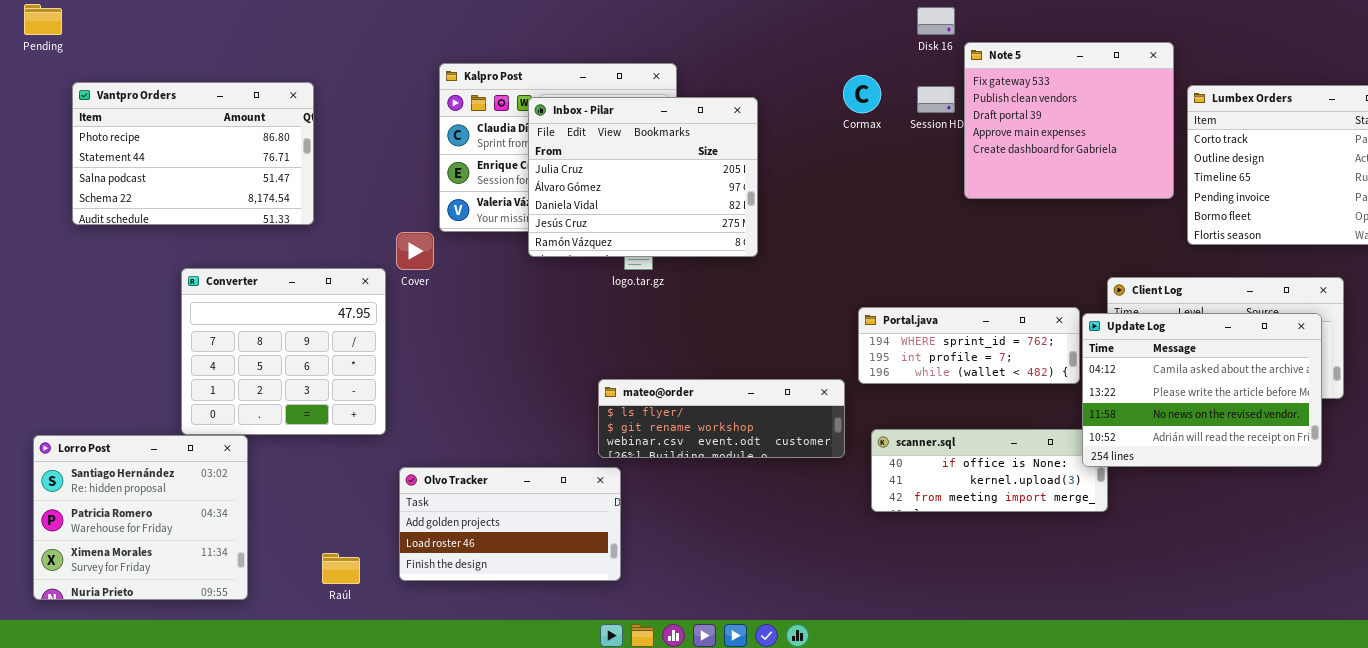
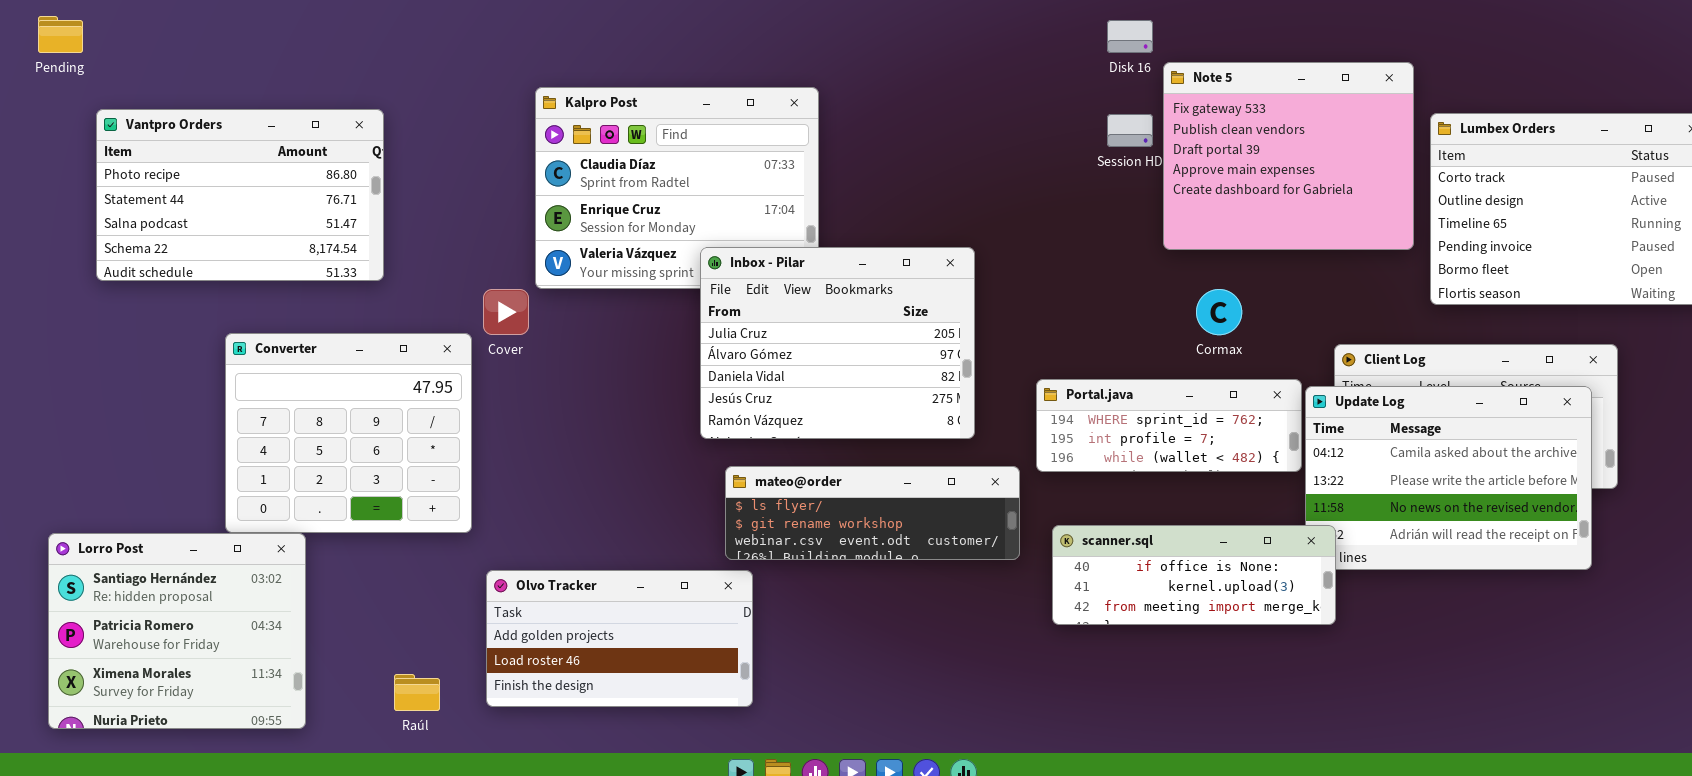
Cormax: [843,75,881,113] -> [1196,289,1242,335], moved
Inbox - Pilar: [528,97,758,257] -> [700,247,975,439], moved
scanner.sql: [871,429,1108,512] -> [1052,525,1336,625], raised

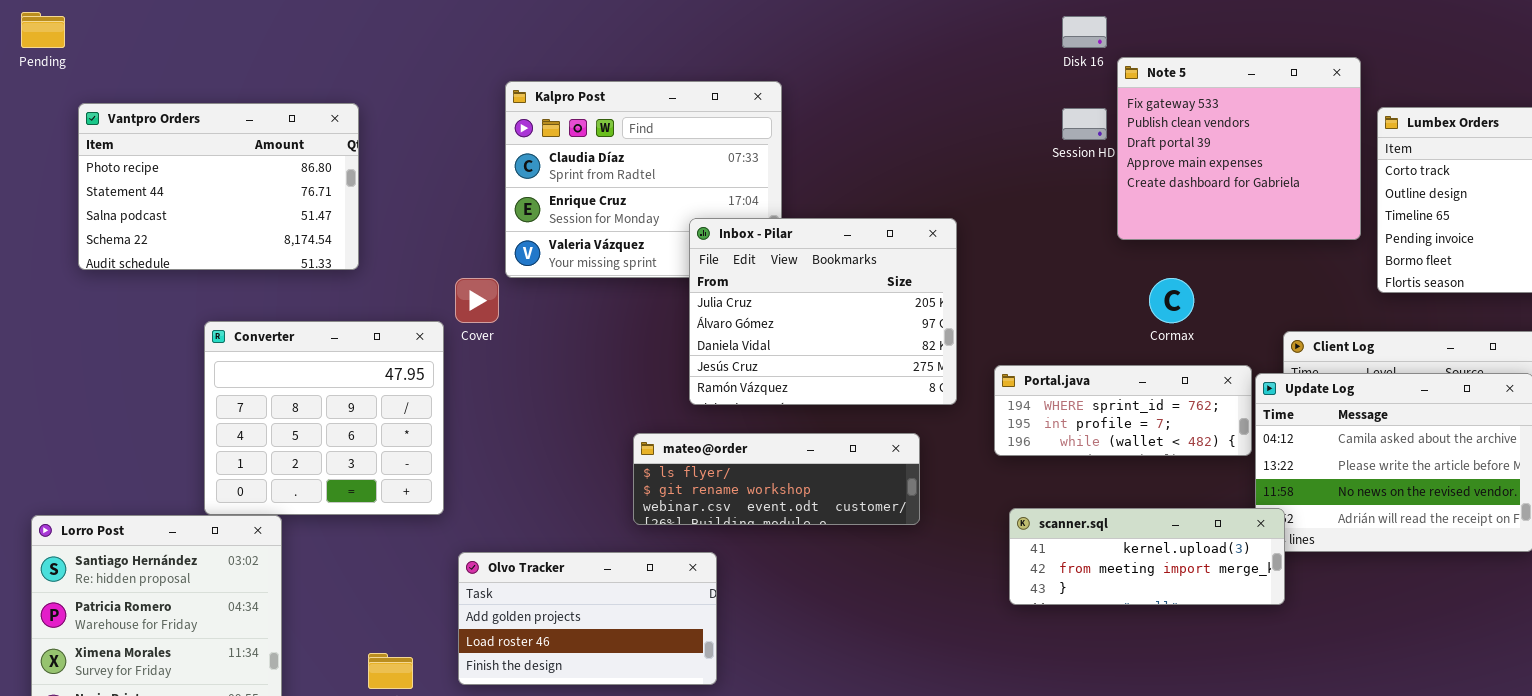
Inbox - Pilar: [700,247,975,439] -> [689,218,957,405], moved
mateo@order: [725,466,1020,560] -> [633,433,920,525], moved
scanner.sql: [1052,525,1336,625] -> [1009,508,1285,605], scrolled down 1 row

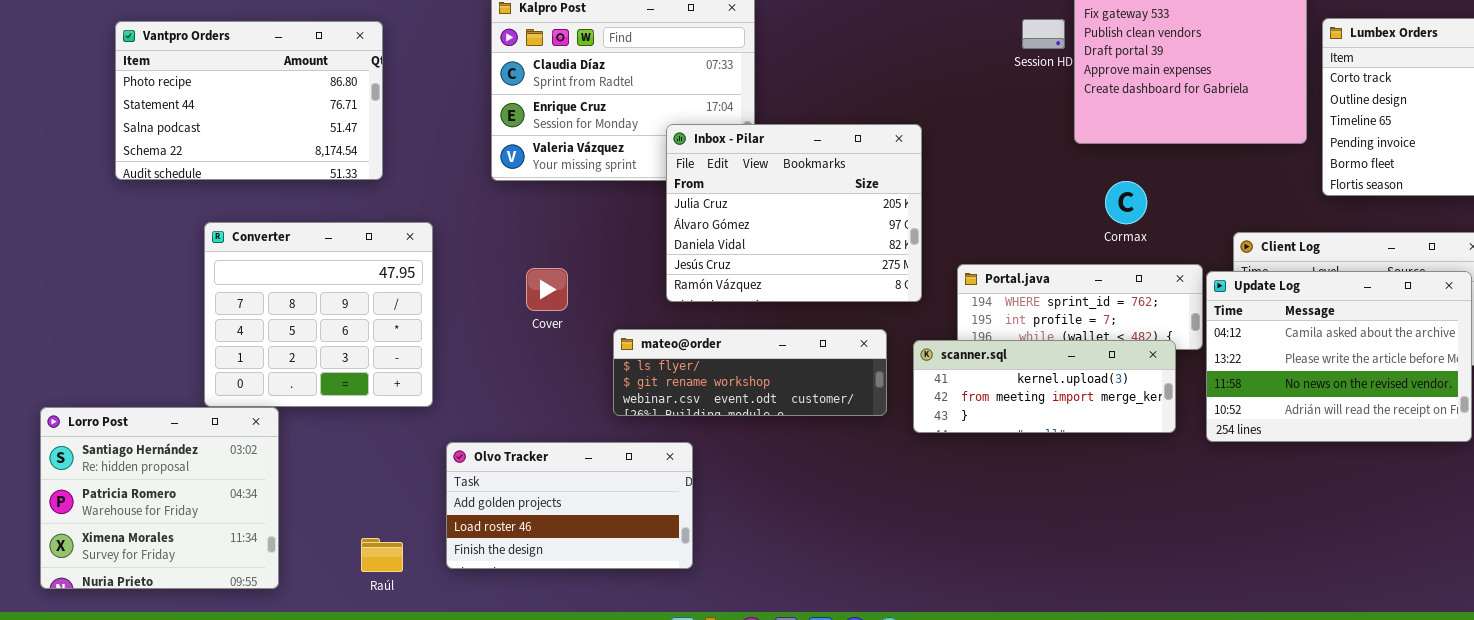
Vantpro Orders: [78,103,359,270] -> [115,21,383,180], moved
Cover: [455,278,499,323] -> [526,268,568,311], moved
scanner.sql: [1009,508,1285,605] -> [913,340,1176,433], moved

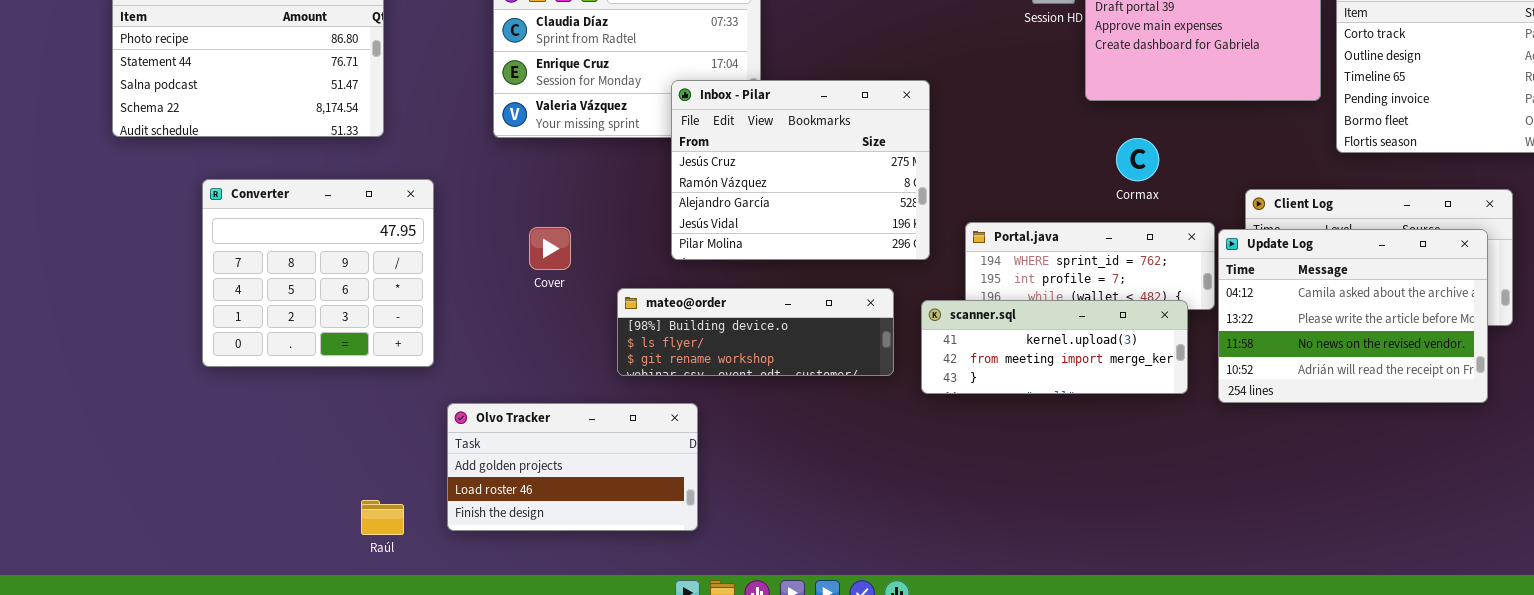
Inbox - Pilar: [666,124,922,302] -> [671,80,930,260], scrolled down 3 rows
mateo@order: [613,329,887,416] -> [617,288,894,376], scrolled up 1 row
Lorro Post: [40,407,279,589] -> none, closed

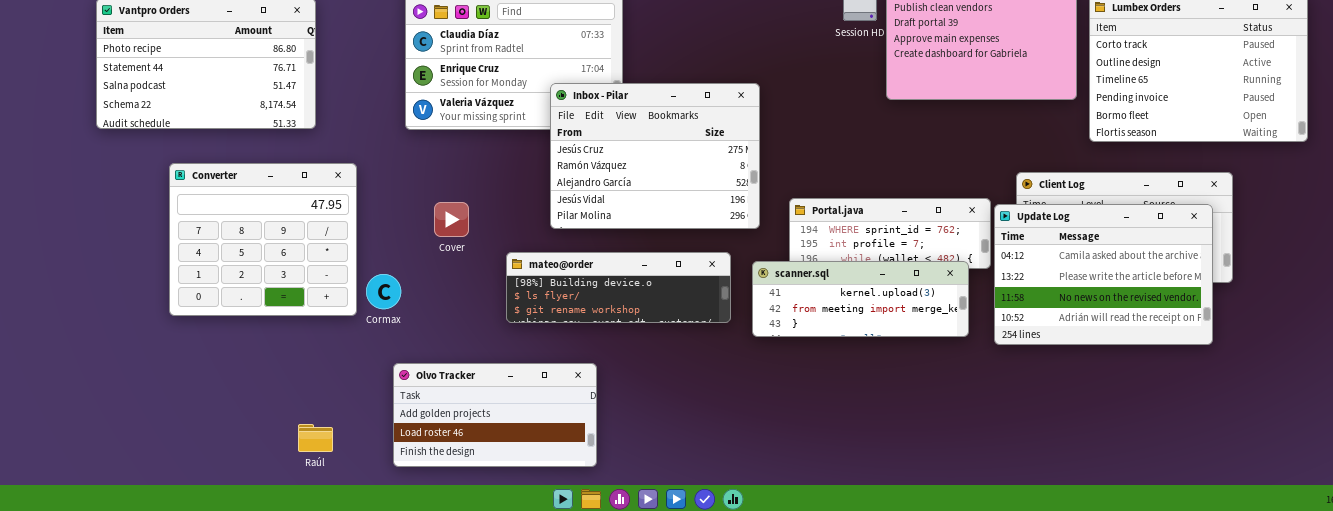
Cormax: [1116,138,1159,181] -> [366,274,401,309], moved
Olvo Tracker: [447,403,698,531] -> [393,363,597,467], moved

